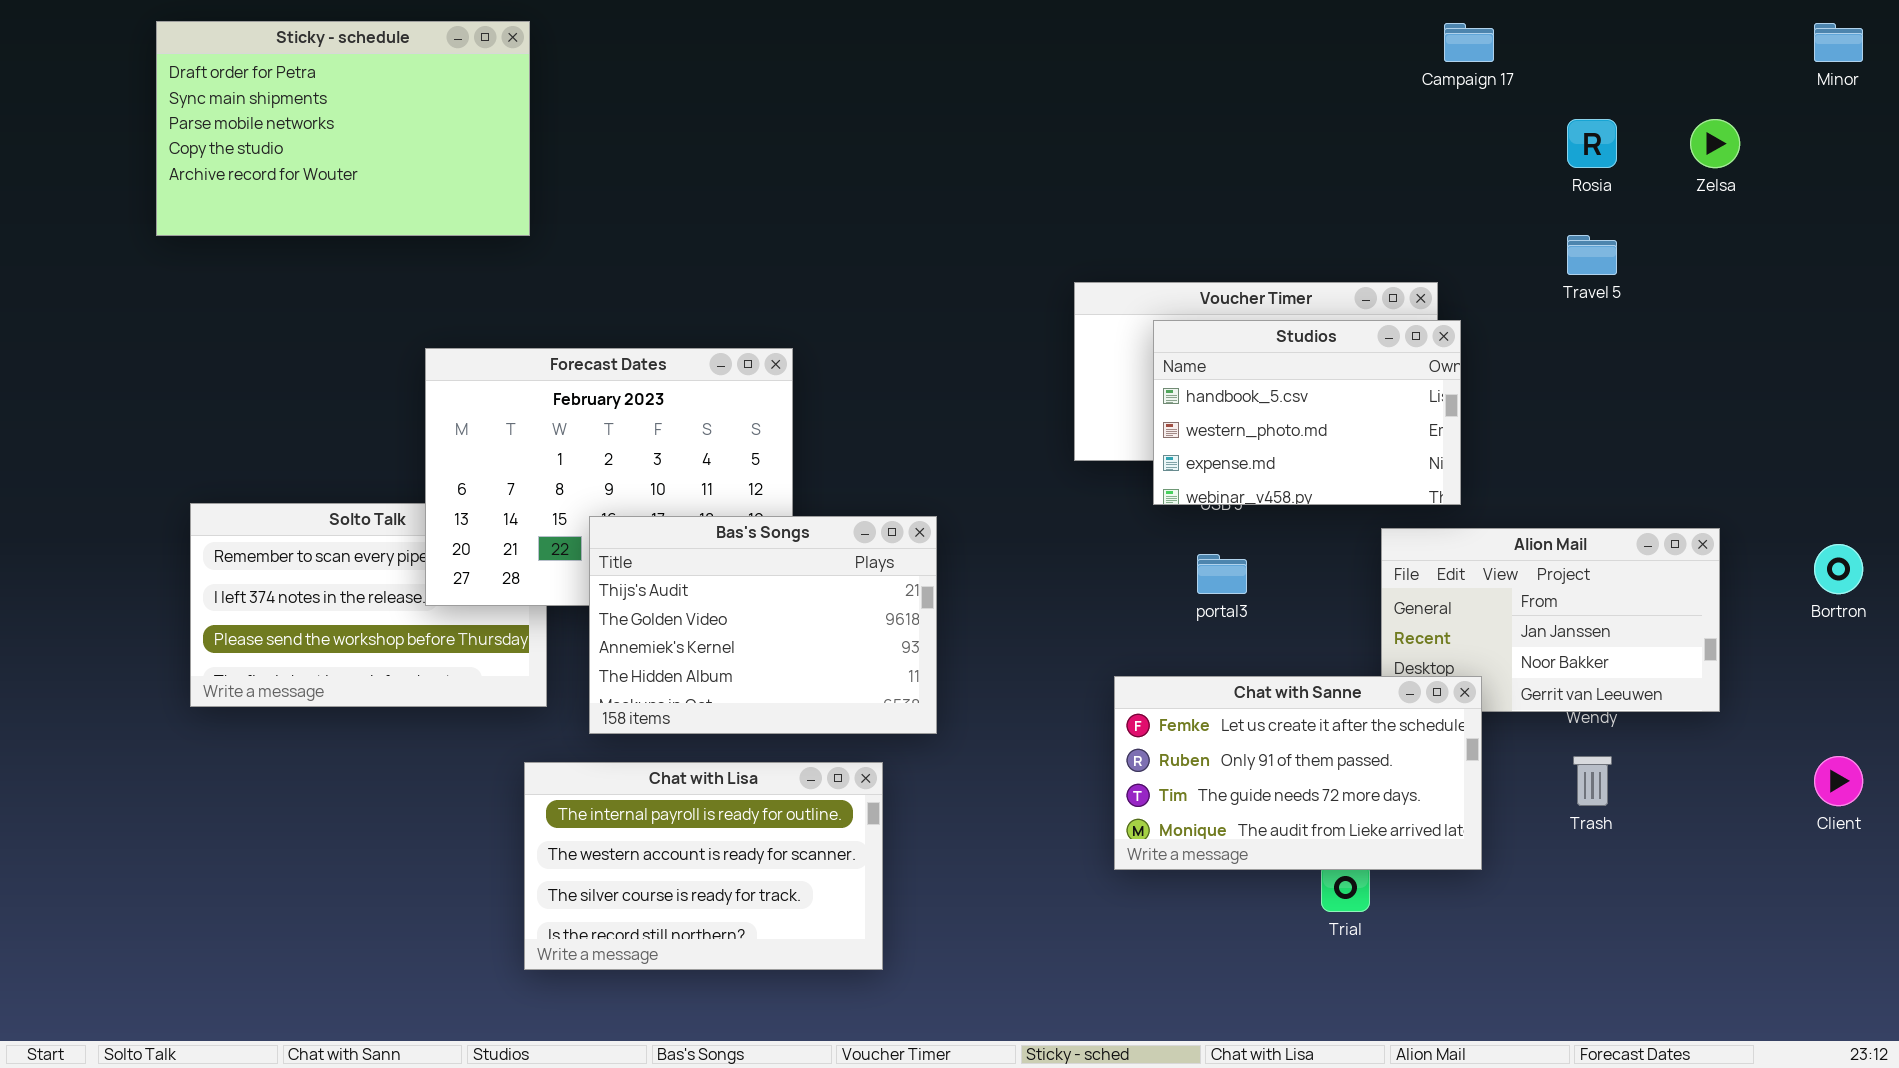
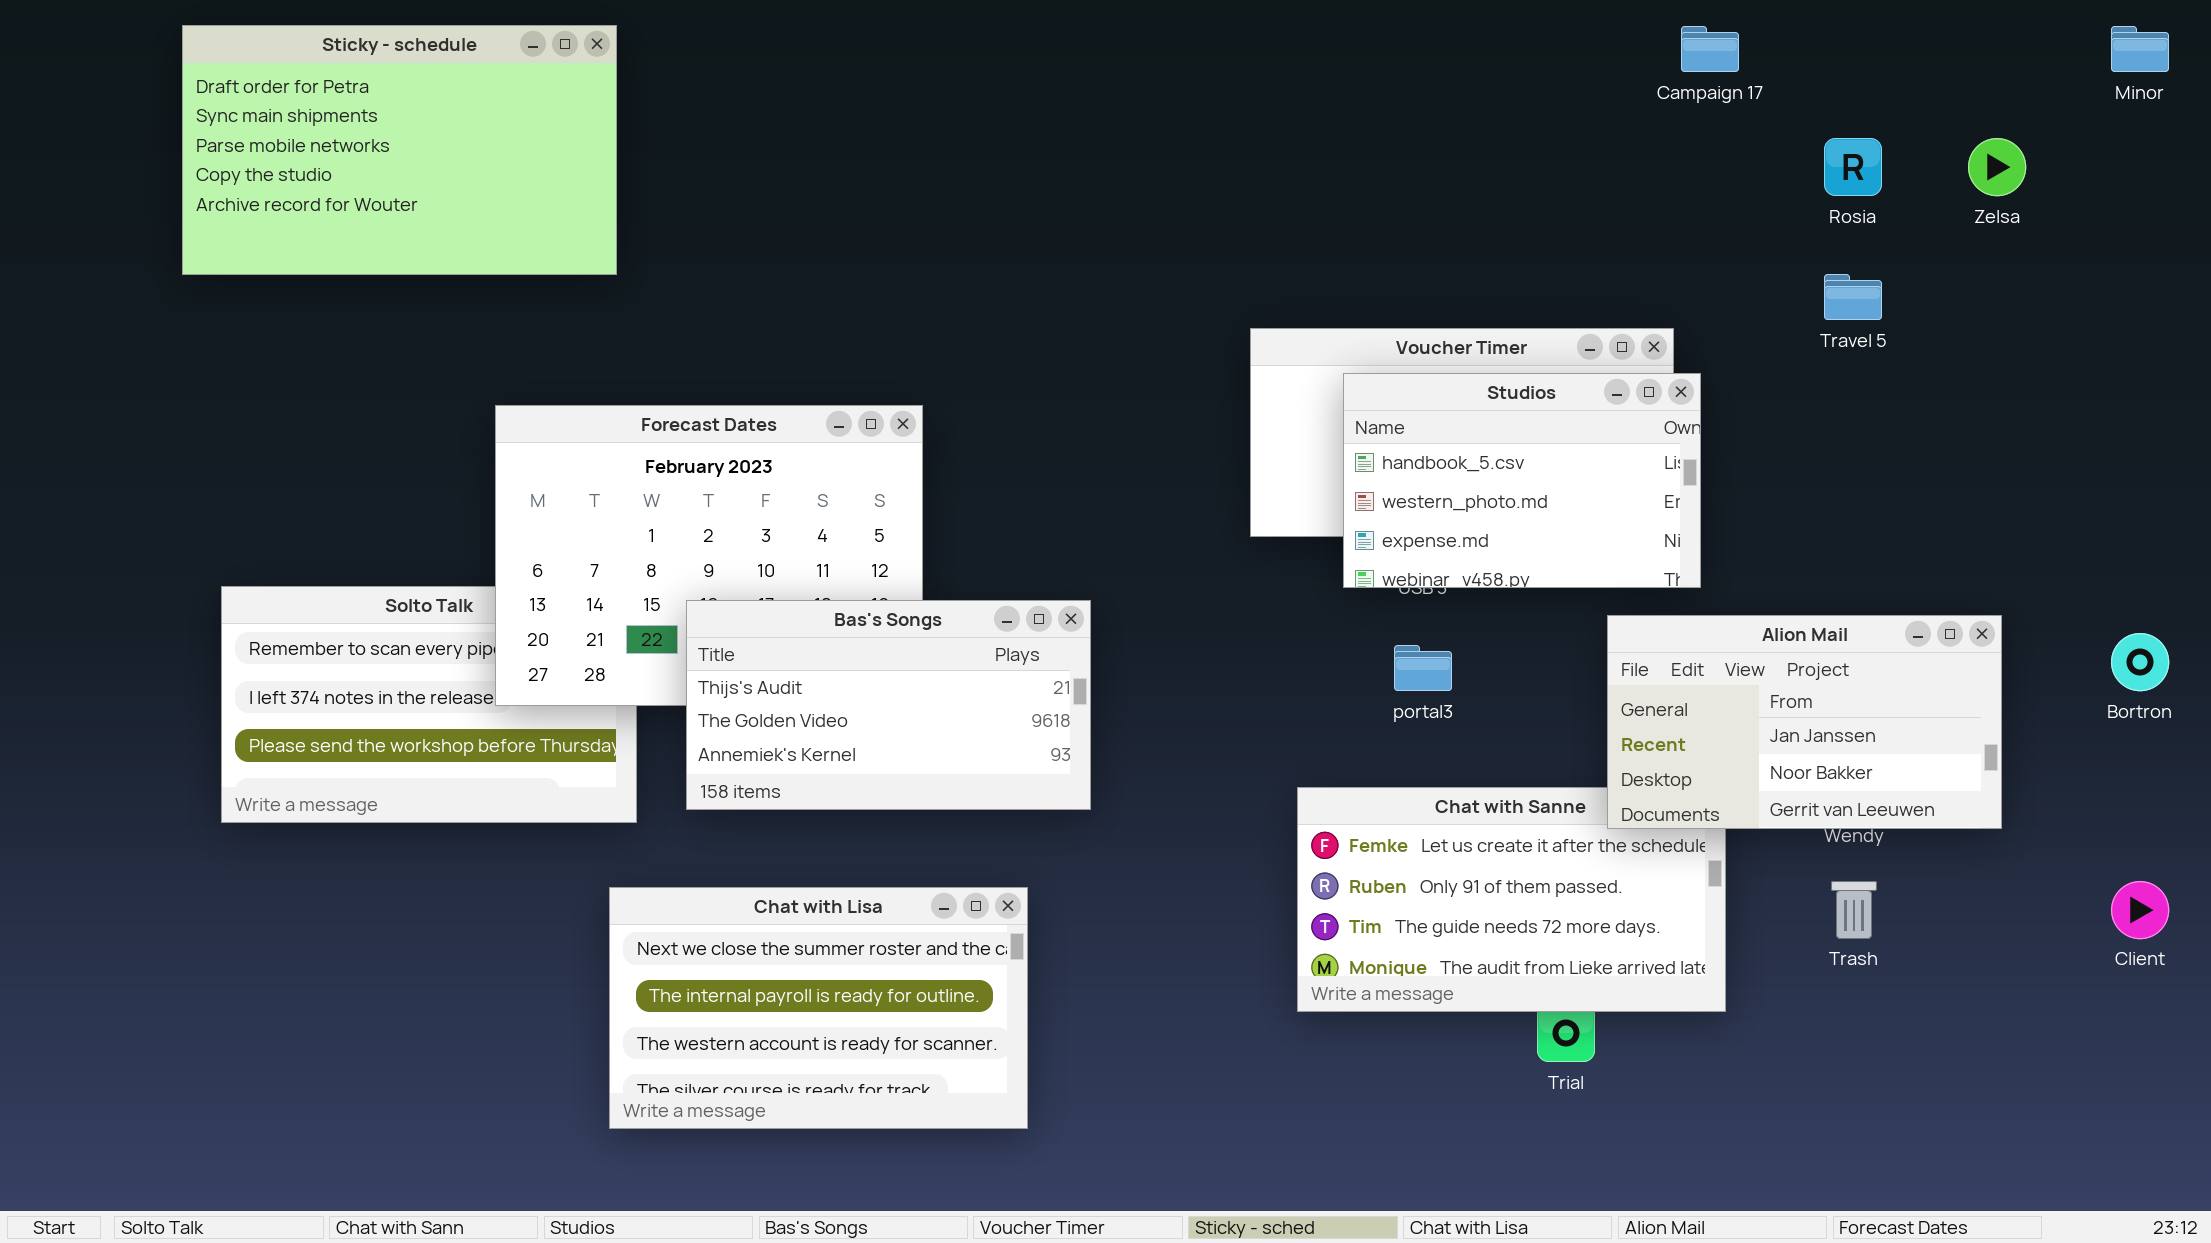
Bas's Songs: [589,516,937,734] -> [686,600,1091,810], resized
Alion Mail: [1381,528,1720,712] -> [1607,615,2002,829], raised
Chat with Lisa: [524,762,883,970] -> [609,887,1028,1129], scrolled up 1 row

